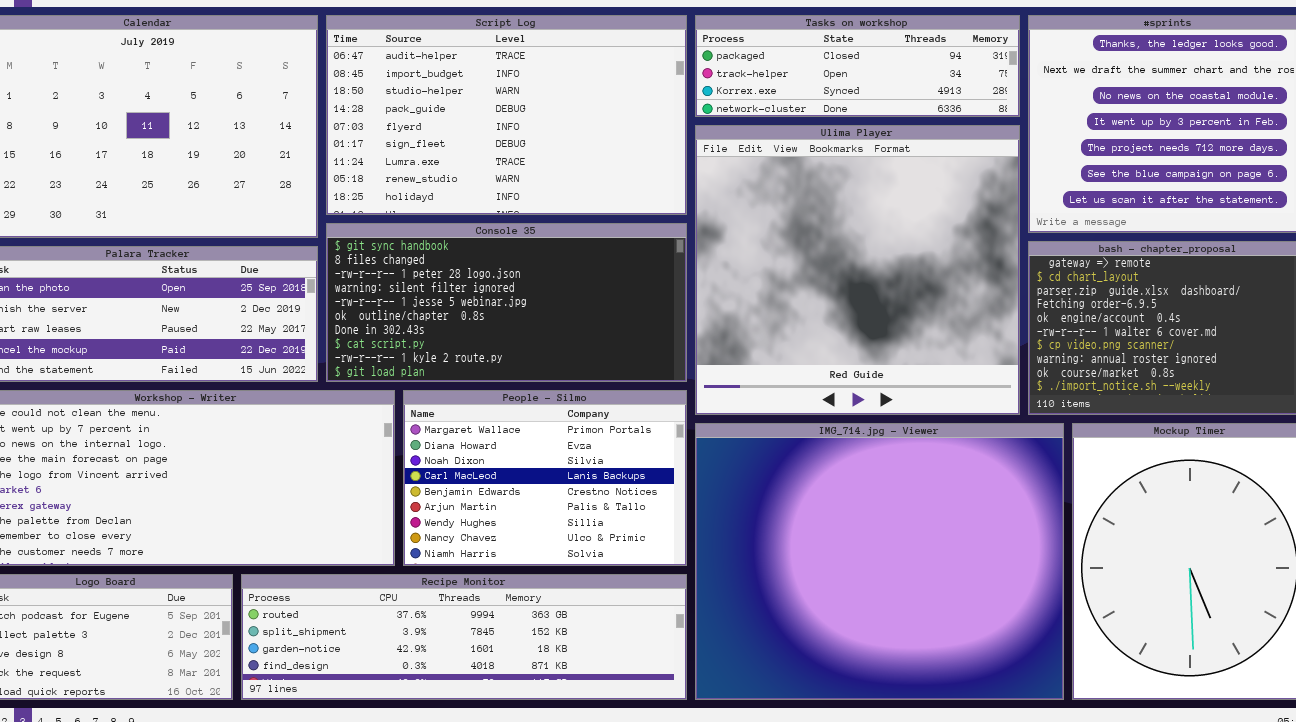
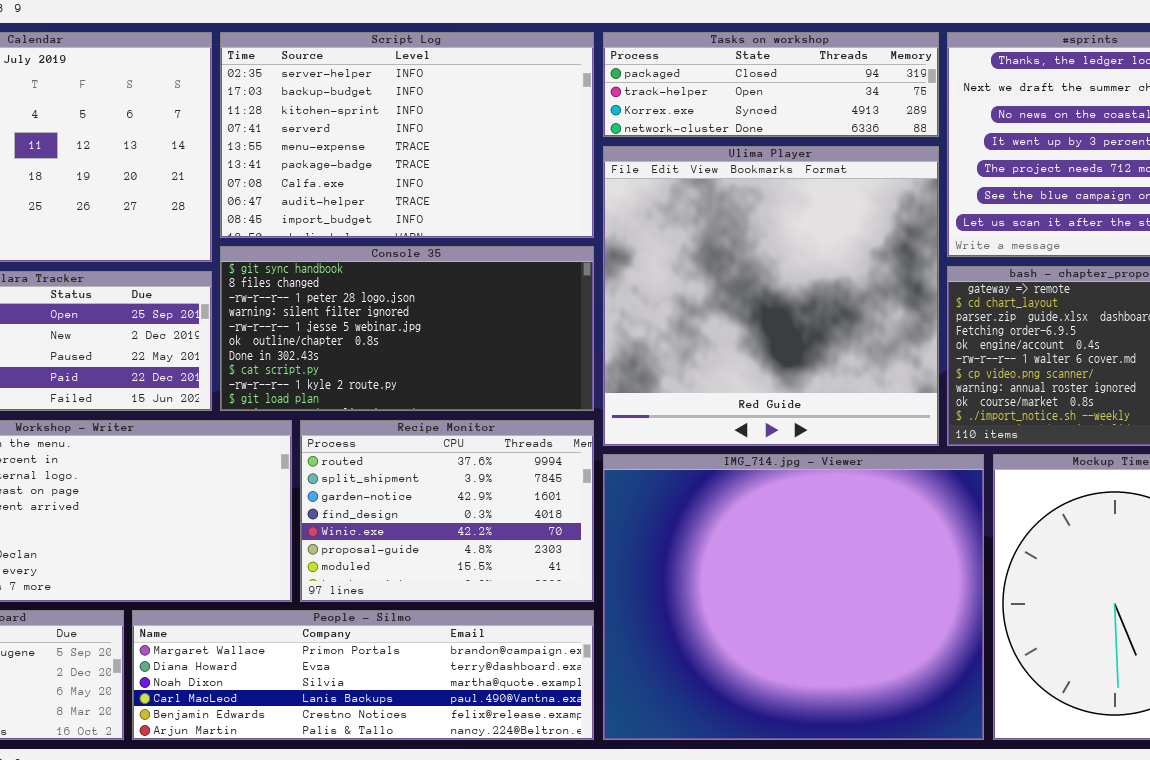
Script Log: [326,15,687,215] -> [220,32,594,238], scrolled up 7 rows
People - Silmo: [403,390,687,566] -> [132,610,594,740], moved, resized
Recipe Monitor: [241,574,687,700] -> [300,420,594,602], moved, resized

